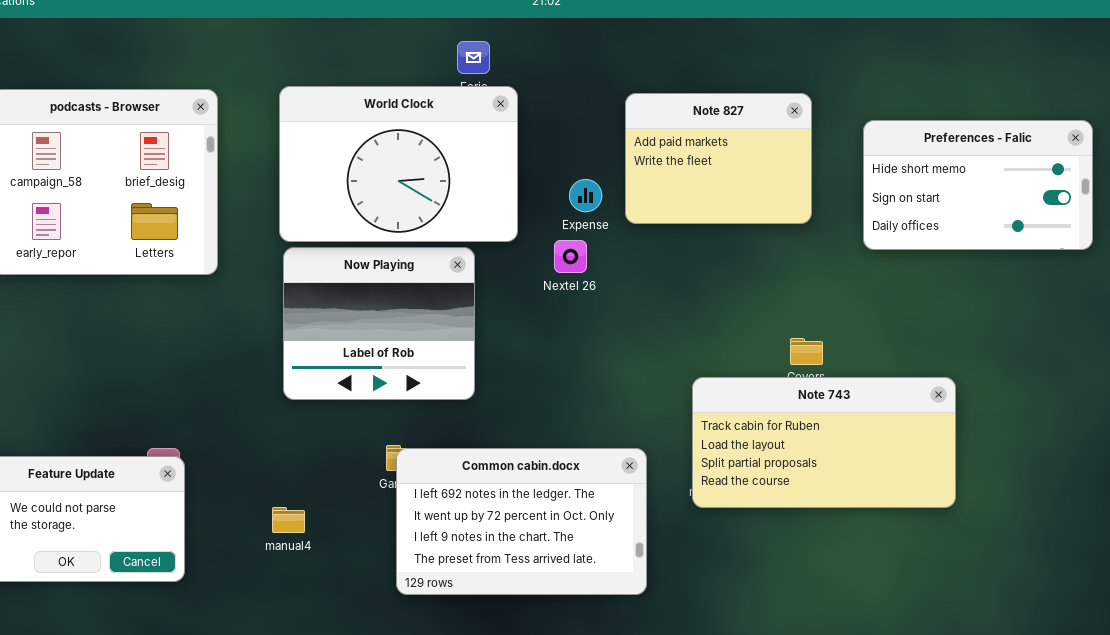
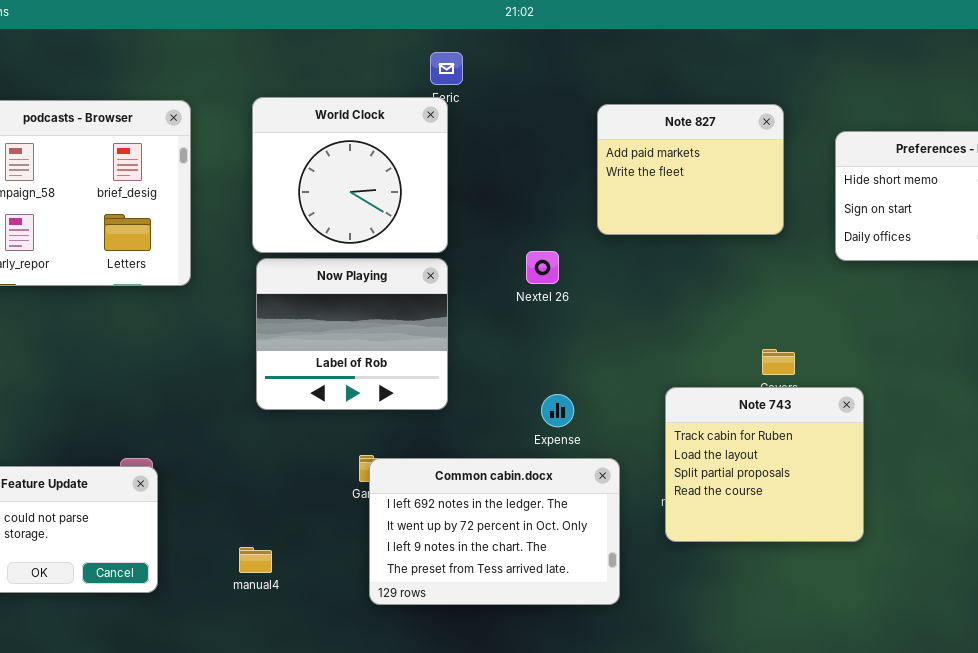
World Clock: [279,86,518,242] -> [252,97,448,253], resized
Expense: [569,179,602,212] -> [541,394,574,427], moved
Note 743: [692,377,956,508] -> [665,387,864,542], resized
manual4: [272,507,305,533] -> [239,547,272,573], moved

